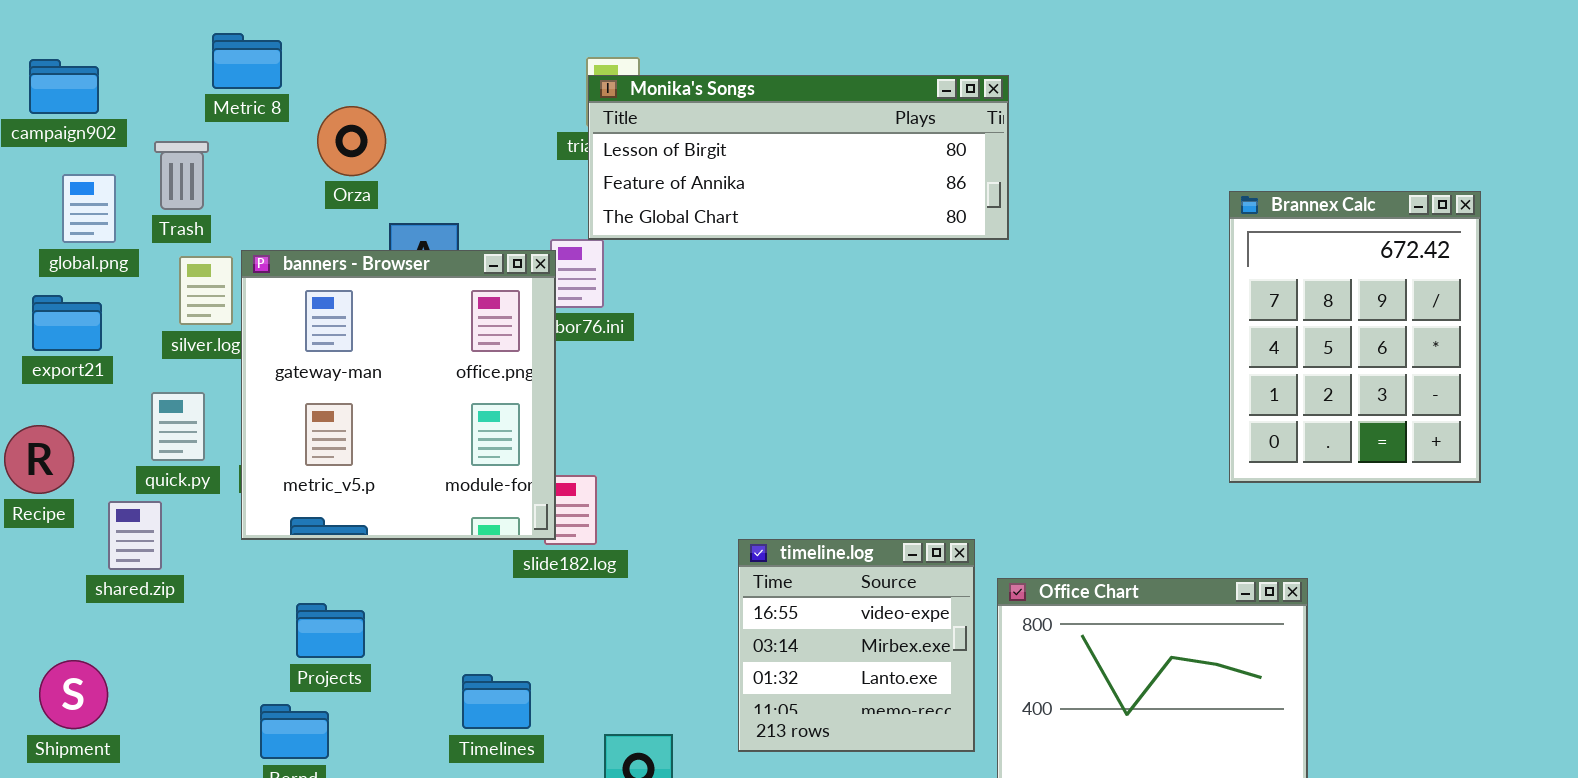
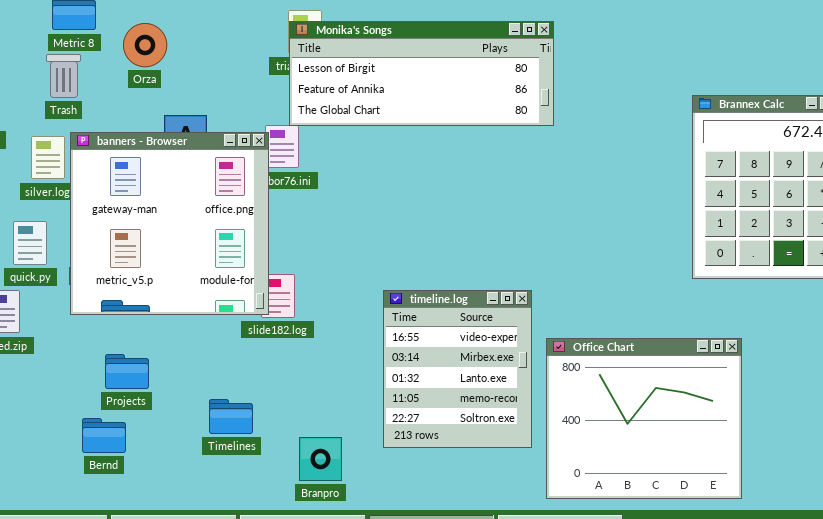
Orza: [317,106,386,176] -> [123,23,167,67], moved
Trash: [154,141,209,210] -> [46,54,81,98], moved
timeline.log: [738,539,975,752] -> [383,290,532,448], resized

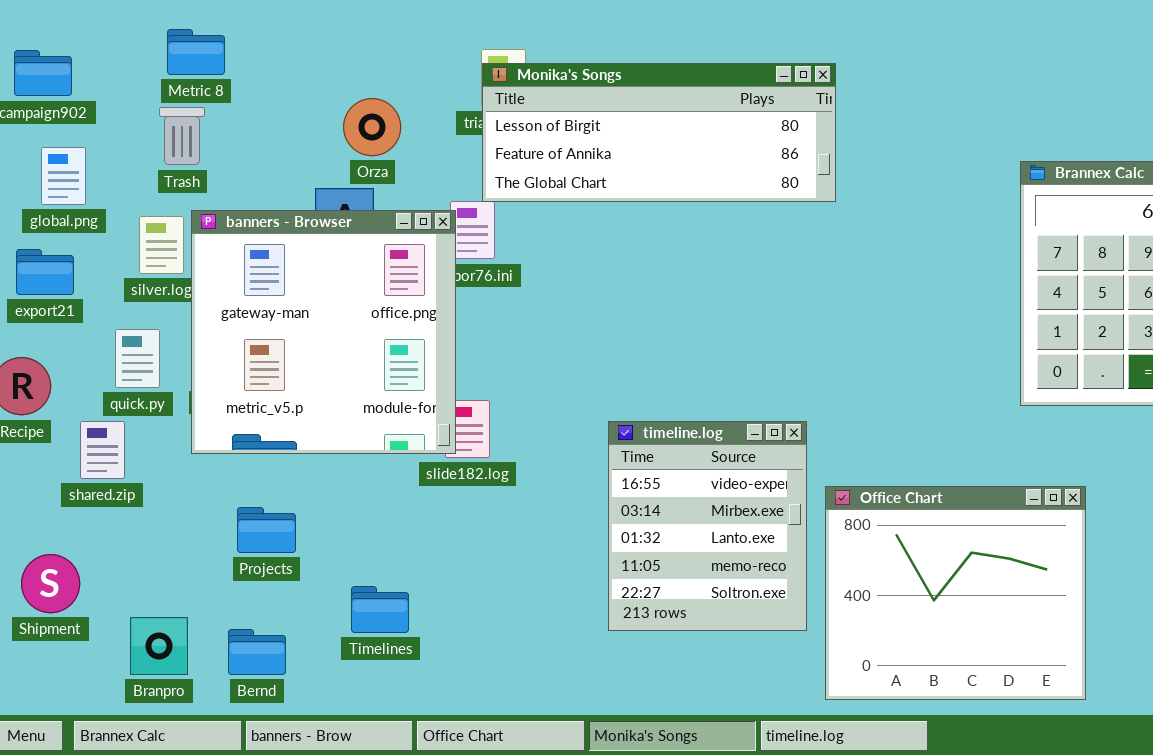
Orza: [123,23,167,67] -> [343,98,401,156], moved
Timelines: [209,399,253,434] -> [351,586,409,633], moved
Bernd: [82,418,126,453] -> [228,629,286,675], moved
Branpro: [299,437,342,481] -> [130,617,188,675], moved

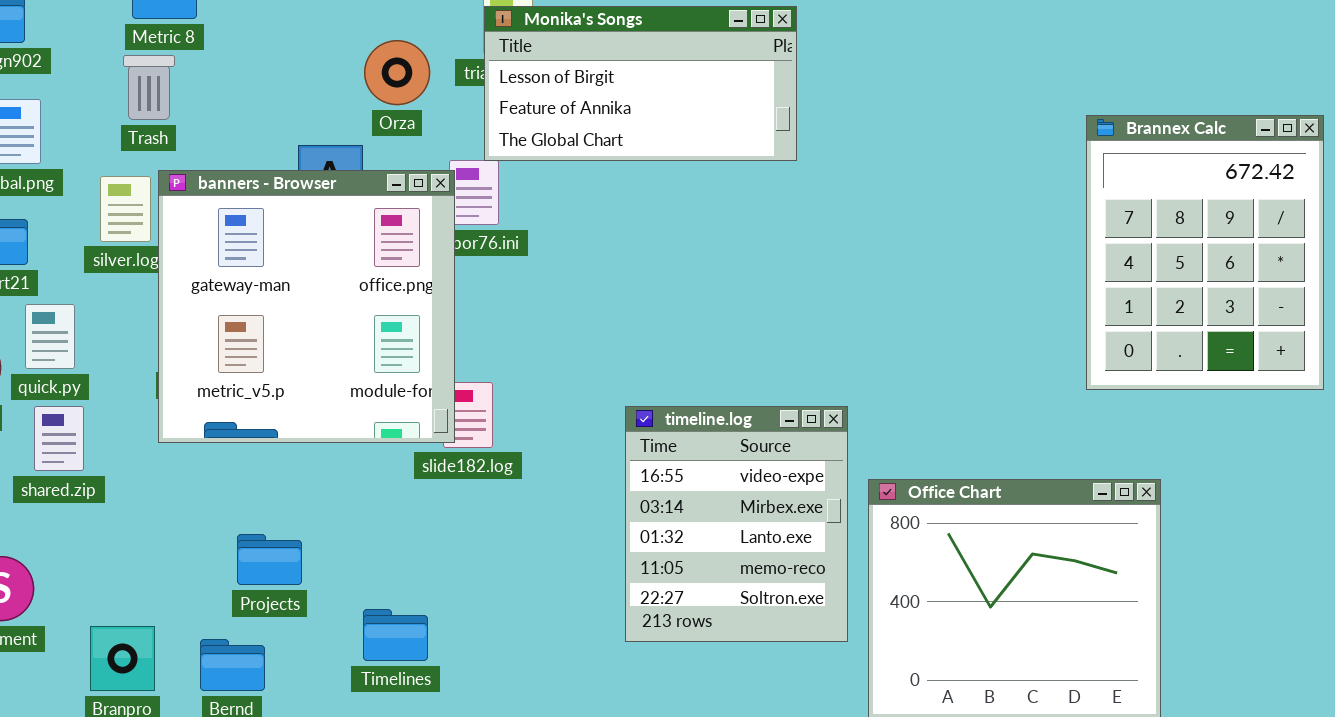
Monika's Songs: [482,63,836,202] -> [484,6,797,161], resized
Orza: [343,98,401,156] -> [364,40,430,105], moved
quick.py: [115,329,160,388] -> [25,304,75,369], moved
Projects: [237,507,296,553] -> [237,534,302,585], moved
Timelines: [351,586,409,633] -> [363,609,428,661], moved

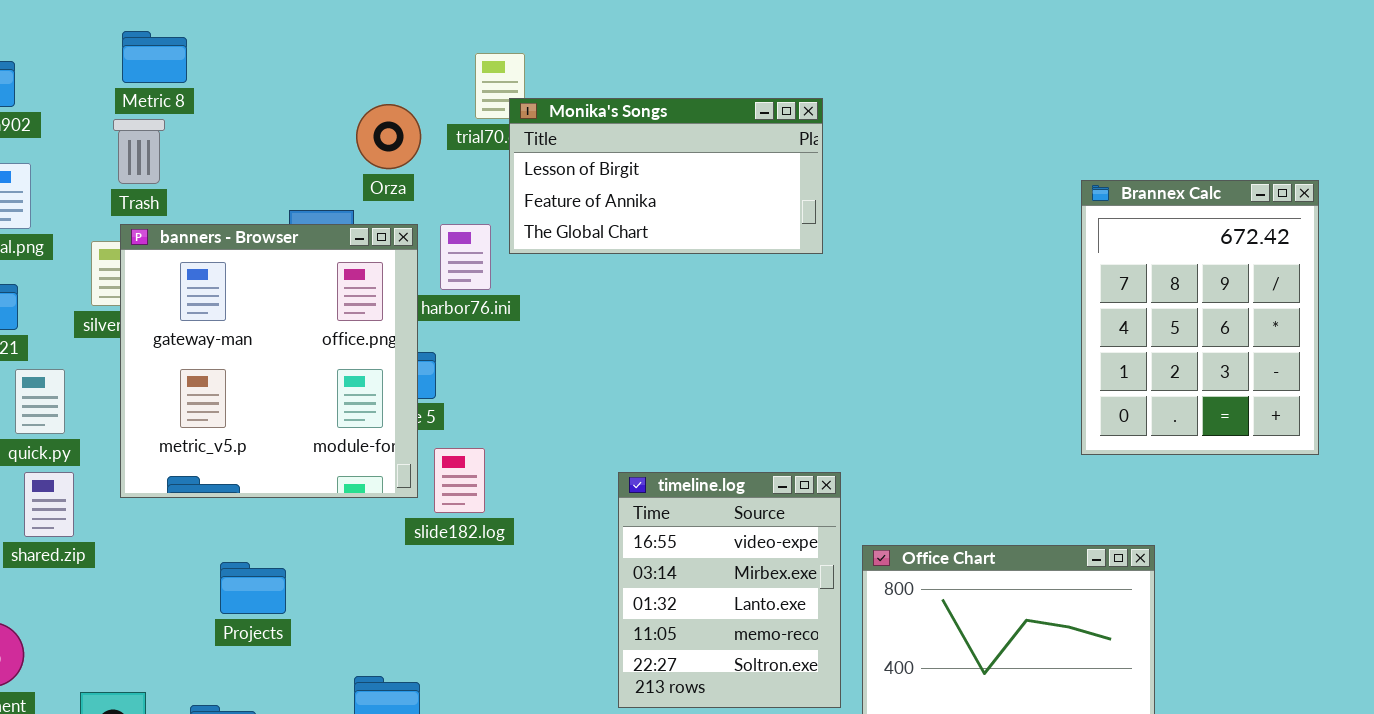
Monika's Songs: [484,6,797,161] -> [509,98,823,254], moved
banners - Browser: [158,170,455,443] -> [120,224,418,498], moved
Projects: [237,534,302,585] -> [220,562,286,614], moved

